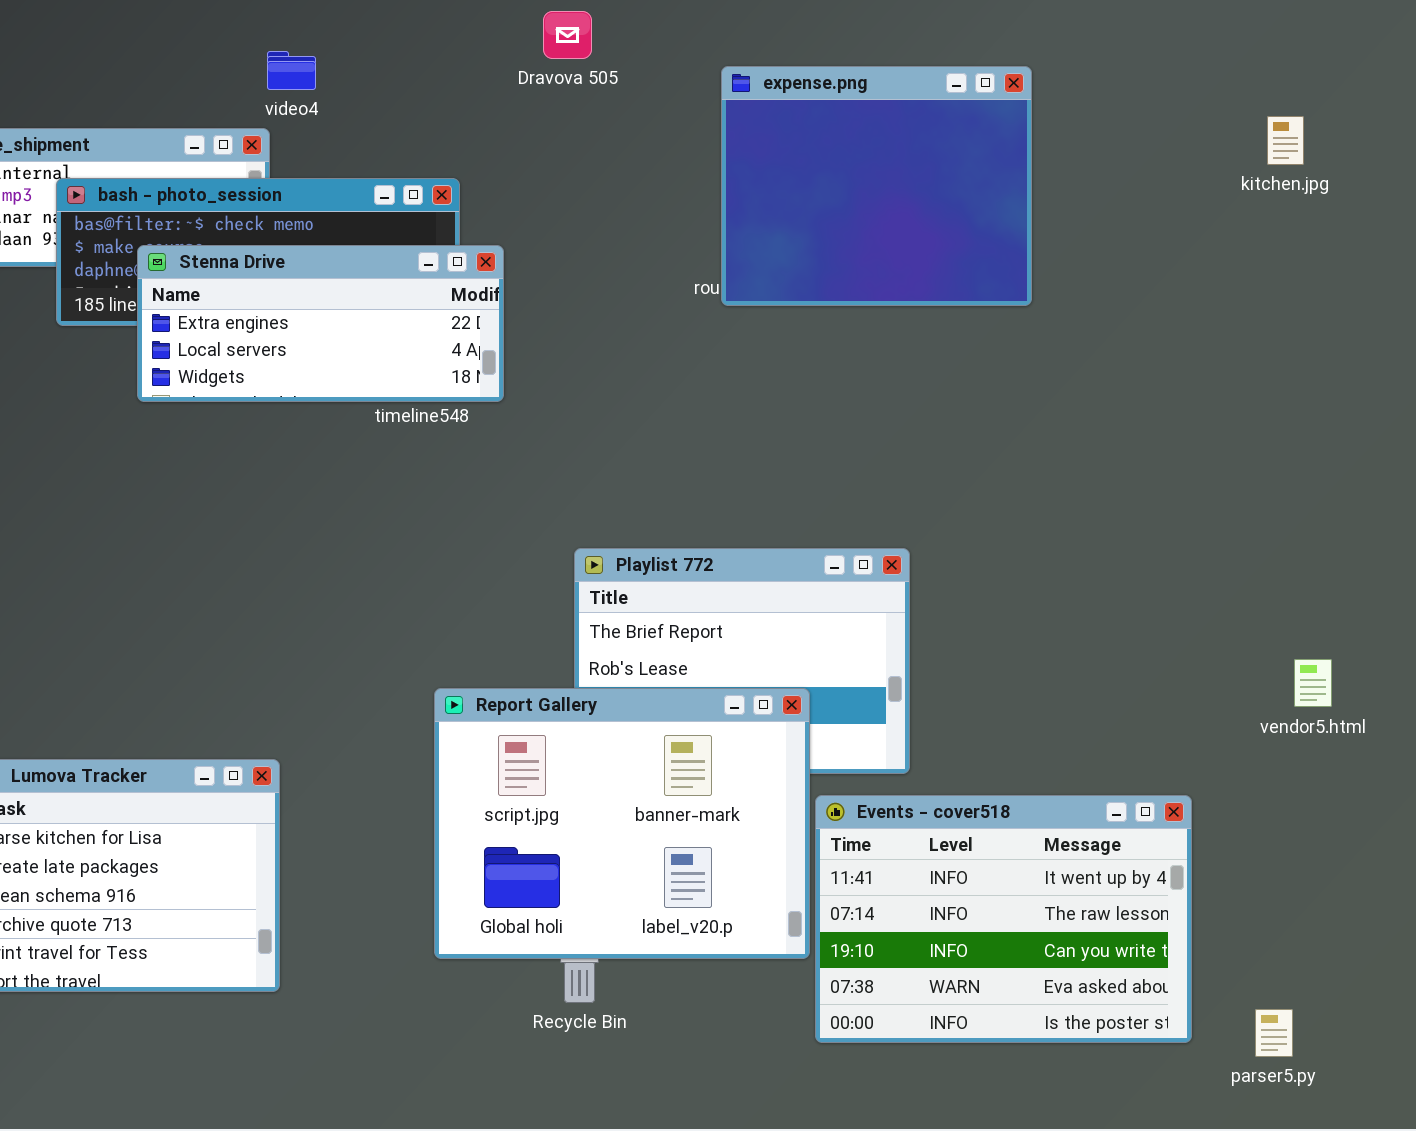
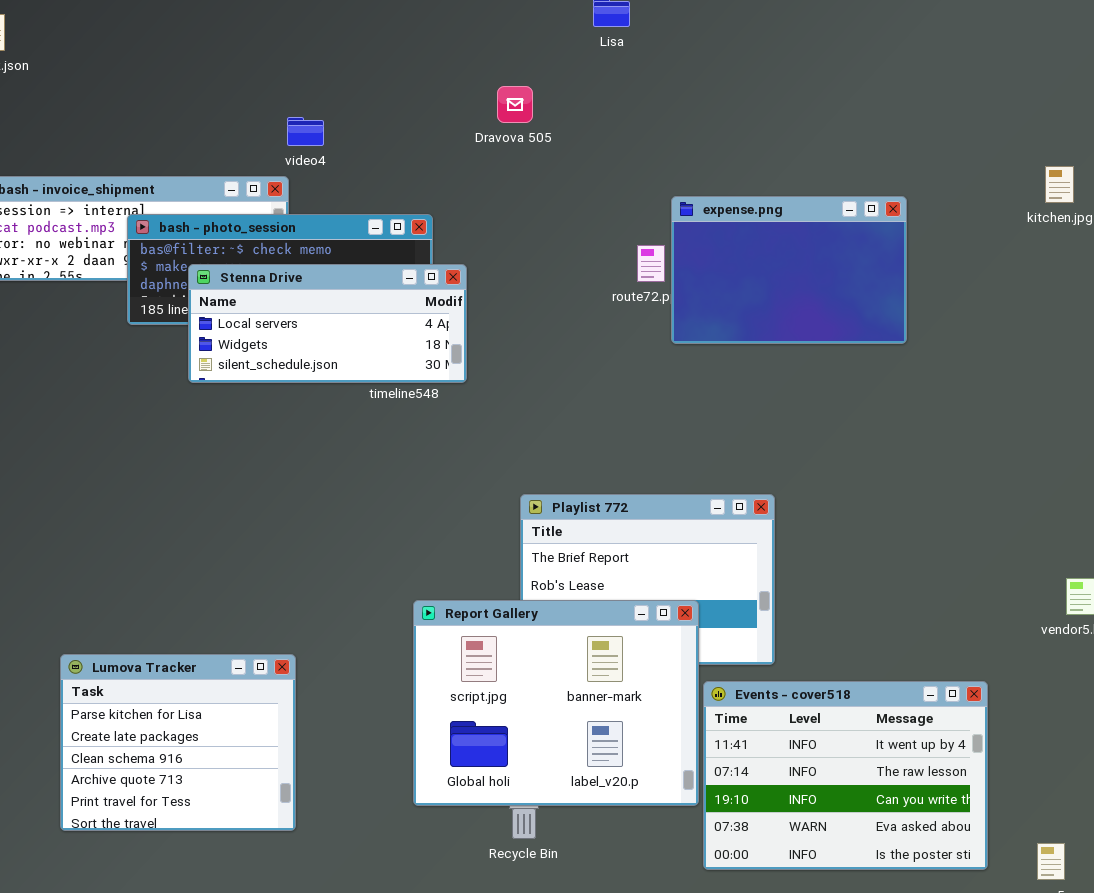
expense.png: [721,66,1032,306] -> [671,196,907,344], moved, resized
Stenna Drive: [137,245,504,402] -> [188,264,467,383], scrolled down 1 row

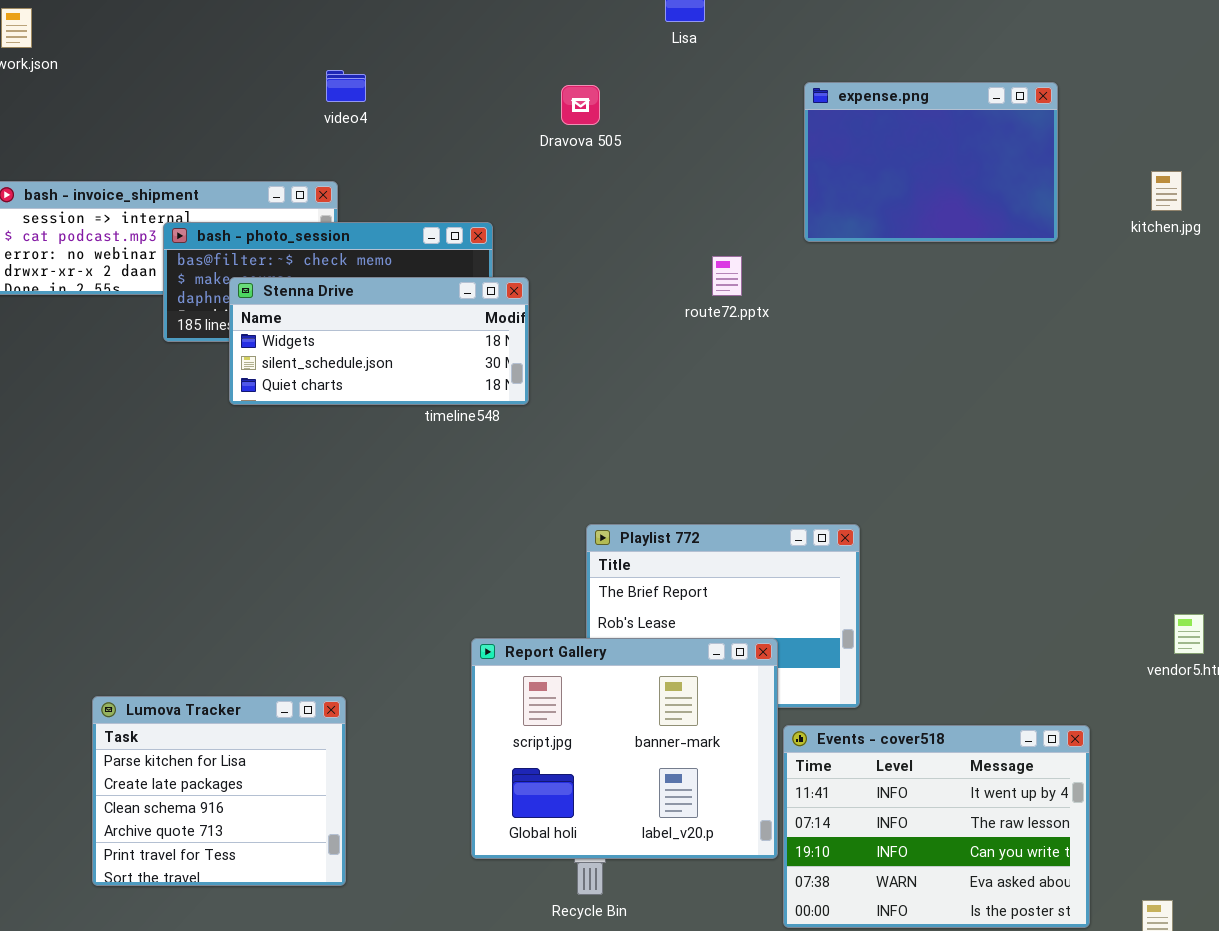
video4: [287,117,324,146] -> [326,70,366,102], moved
expense.png: [671,196,907,344] -> [804,82,1058,242], moved
Stenna Drive: [188,264,467,383] -> [229,277,529,405], scrolled down 1 row

